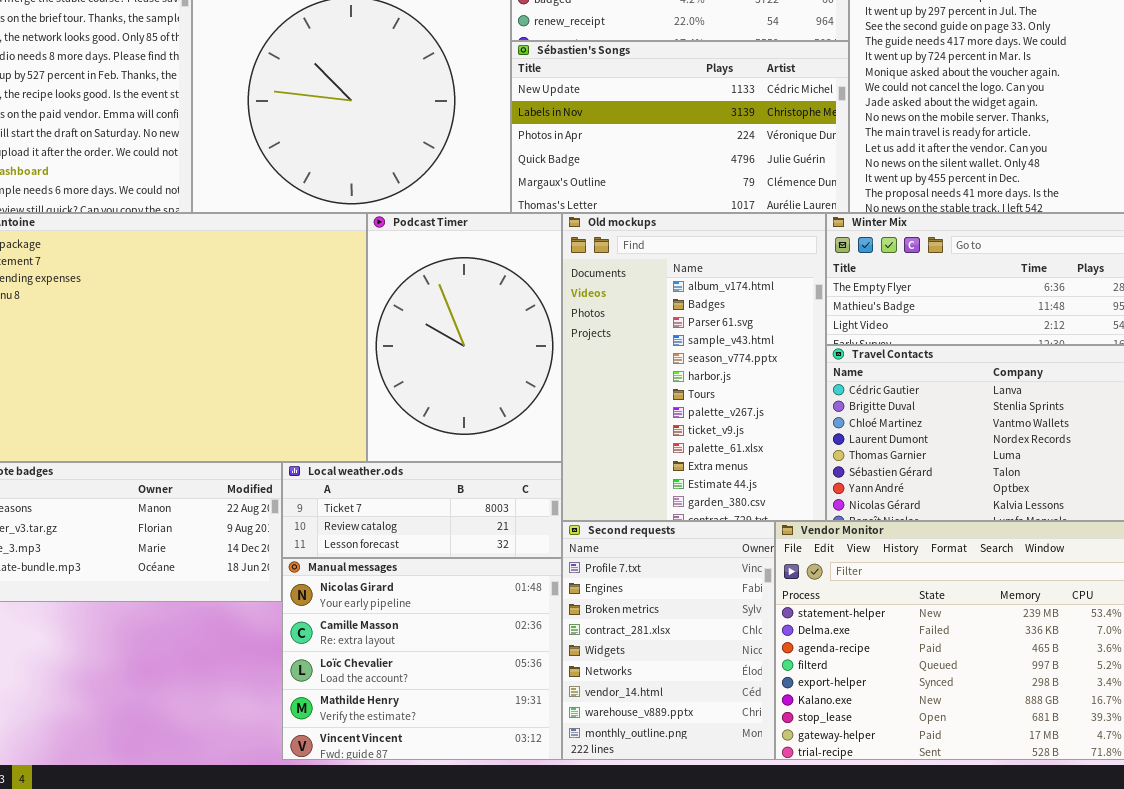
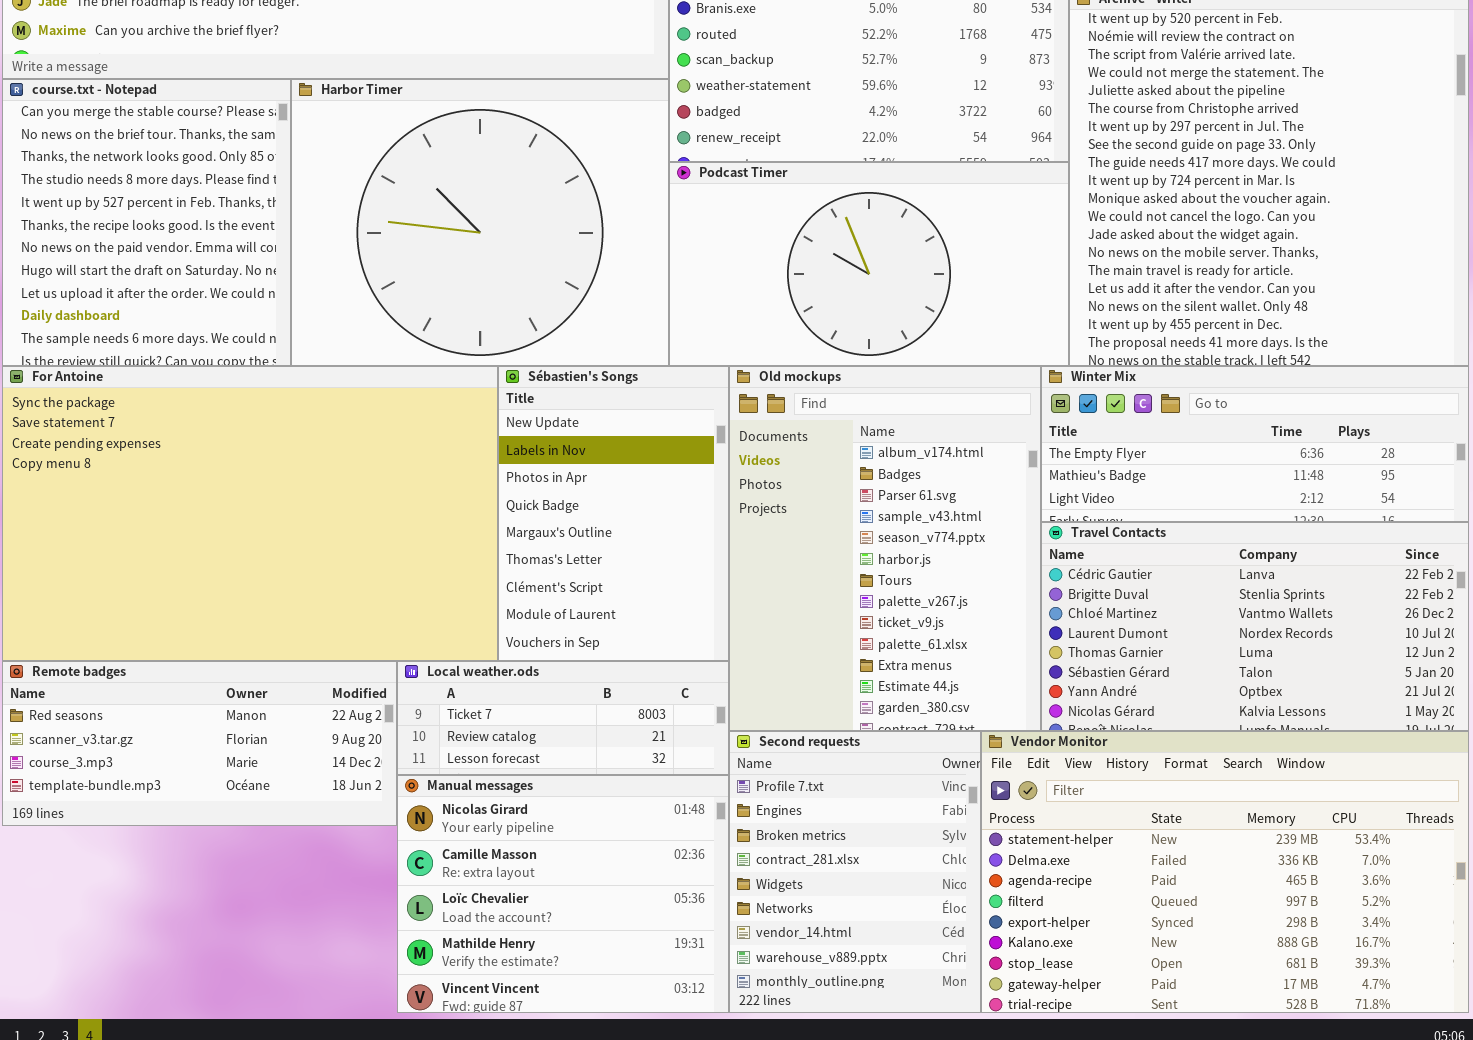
Sébastien's Songs: [511,41,849,213] -> [498,366,729,661], moved, resized
Podcast Timer: [367,213,562,462] -> [669,162,1069,366], moved, resized

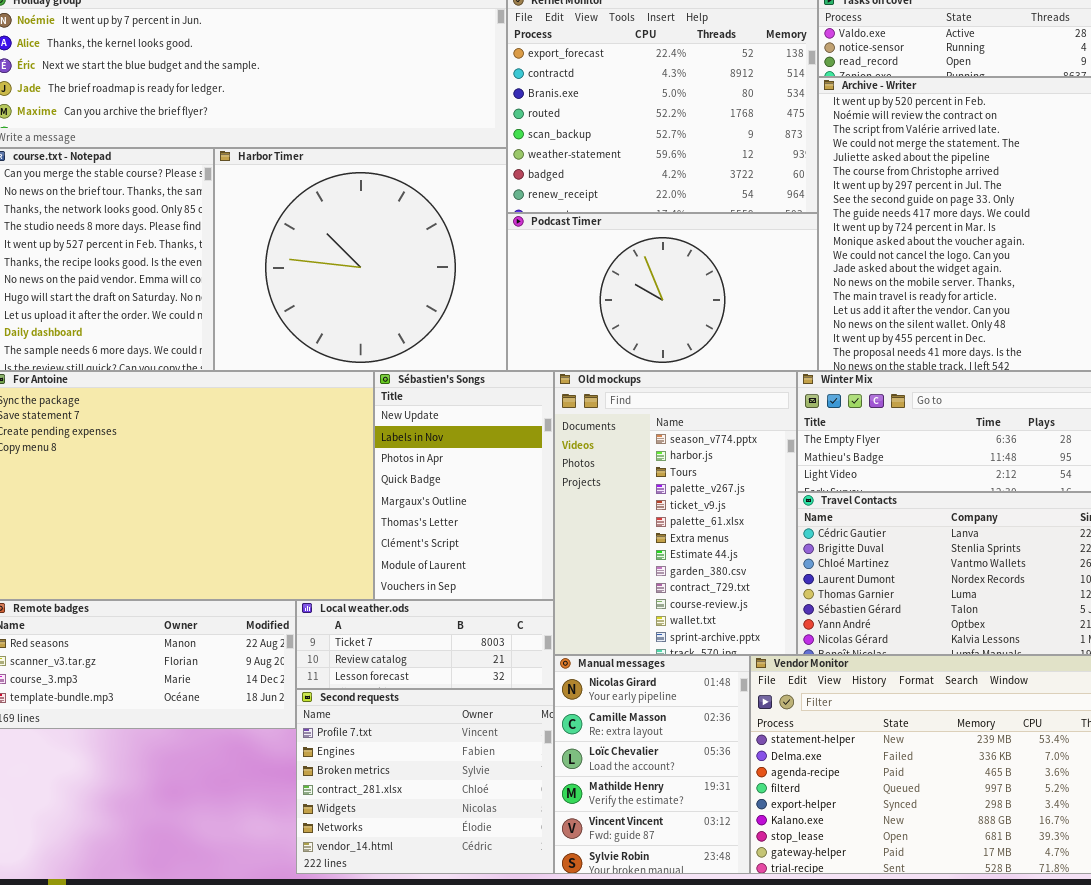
Old mockups: [729,366,1041,731] -> [554,371,797,655], scrolled down 4 rows
Second requests: [729,731,981,1013] -> [296,689,554,874], moved, resized
Manual messages: [397,775,729,1013] -> [554,655,750,874], moved, resized

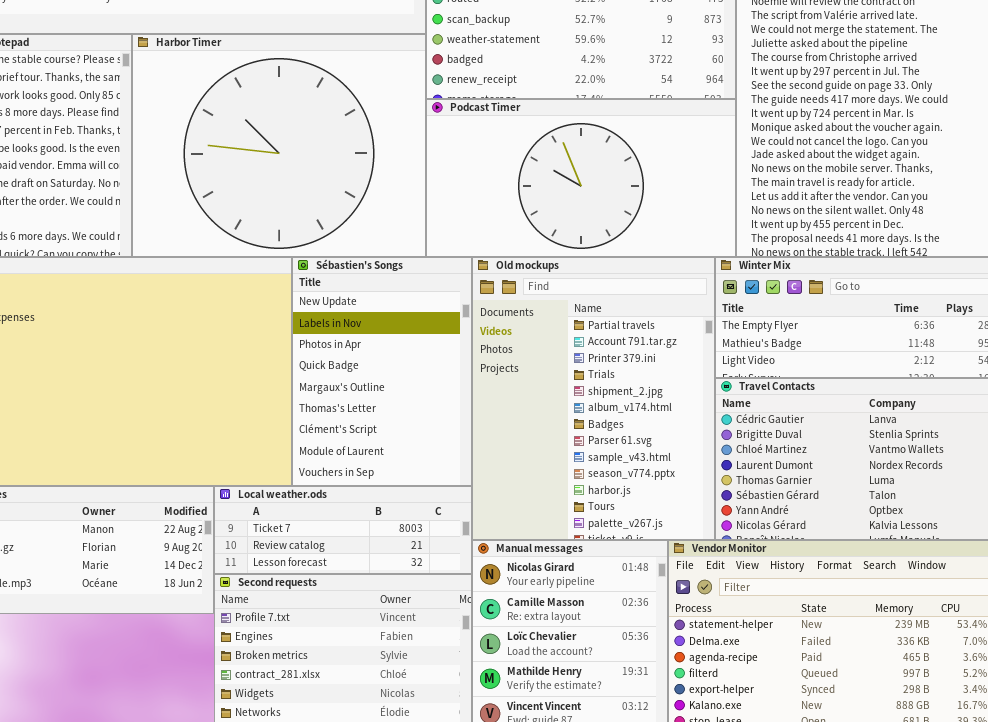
Old mockups: [554,371,797,655] -> [472,257,715,540], scrolled up 9 rows

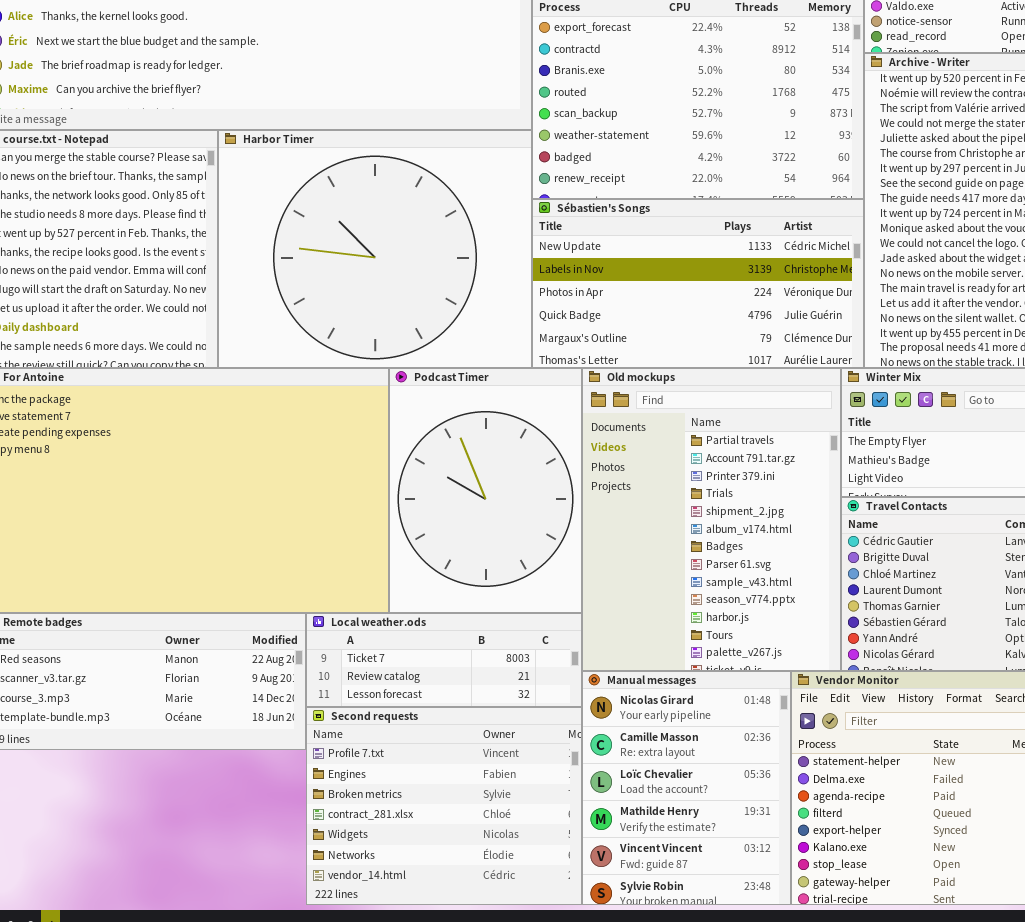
Podcast Timer: [426,99,736,257] -> [389,368,582,613], moved, resized
Sébastien's Songs: [292,257,472,486] -> [532,199,864,368], moved, resized

